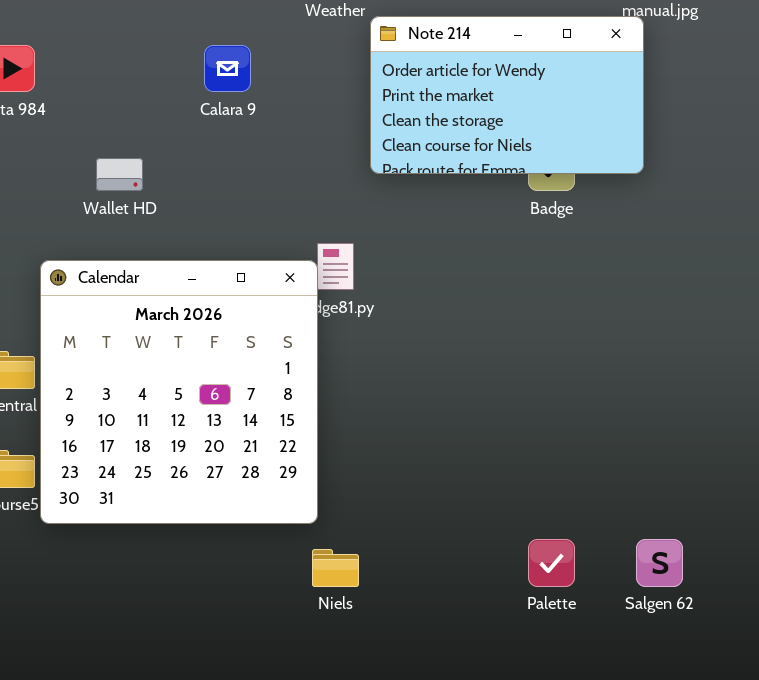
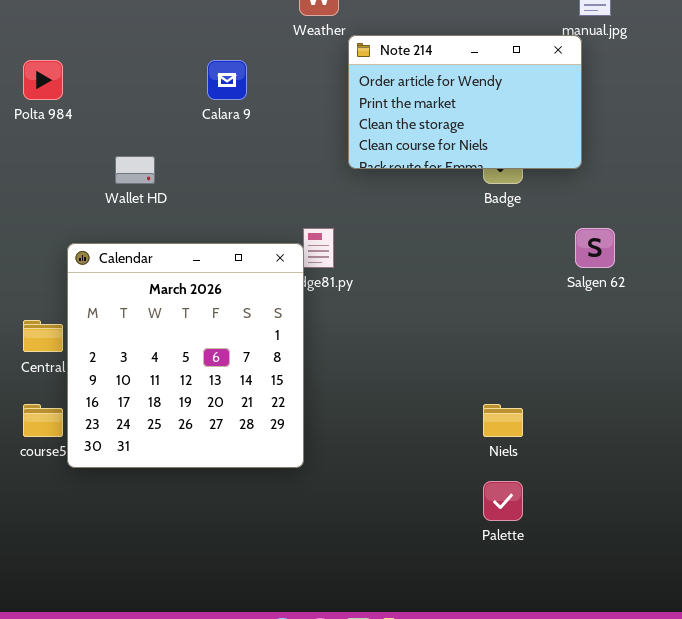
Salgen 62: [636,539,683,587] -> [575,228,615,268], moved
Niels: [312,549,359,587] -> [483,404,523,437], moved

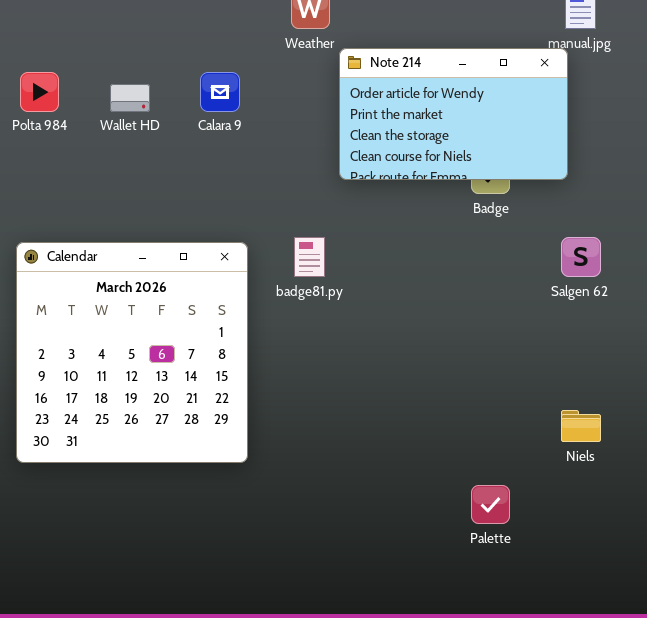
Wallet HD: [115,156,155,184] -> [110,84,150,112], moved
Calendar: [67,243,304,468] -> [16,242,248,463], moved
Niels: [483,404,523,437] -> [561,410,601,442], moved

